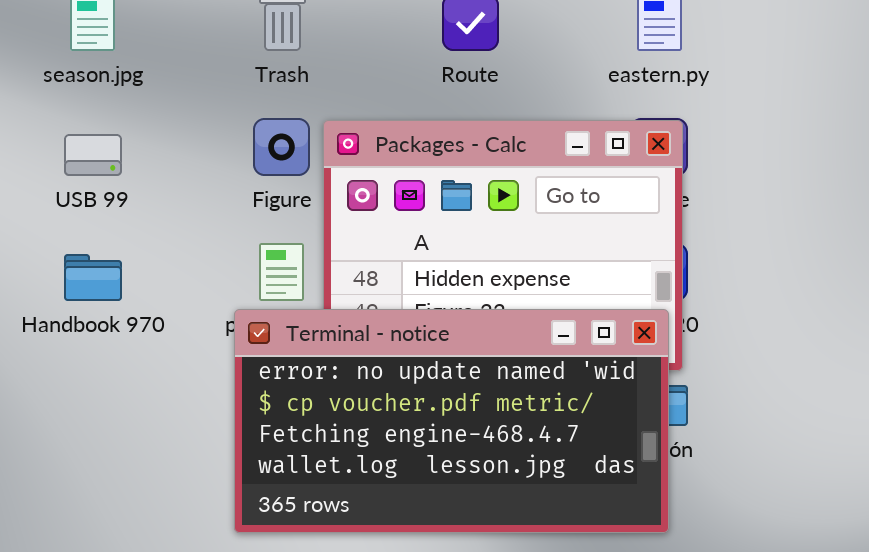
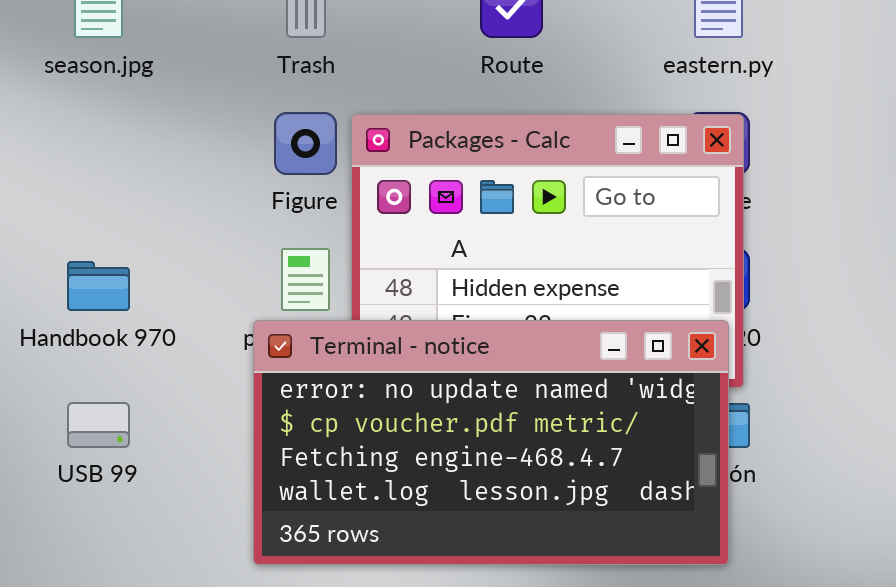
USB 99: [64,134,122,176] -> [67,402,130,448], moved

